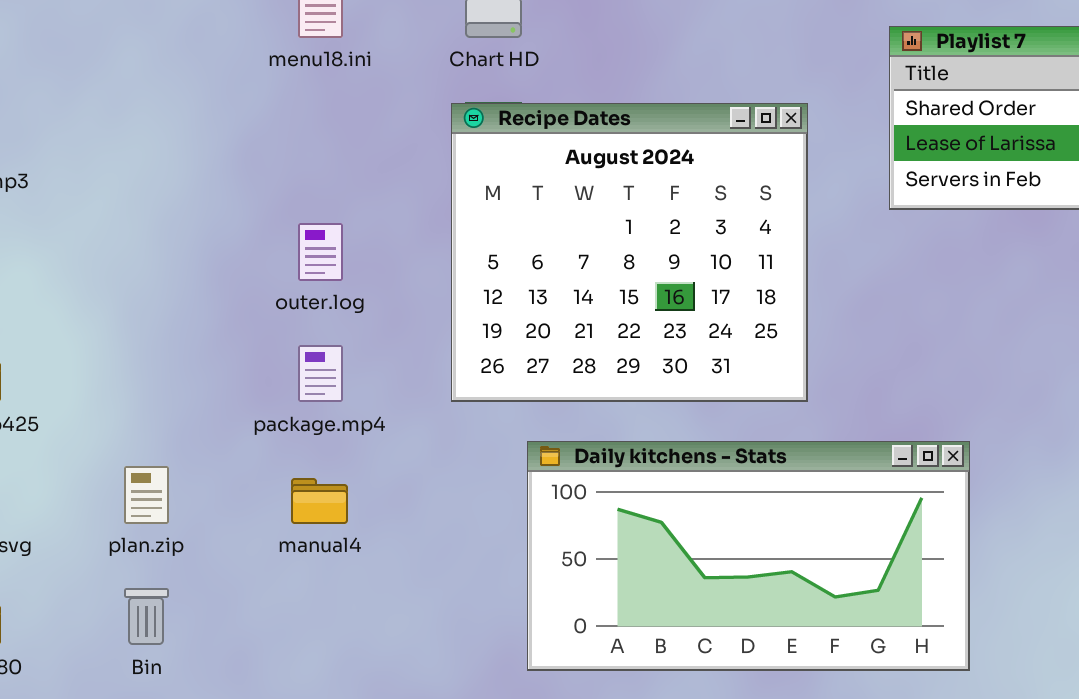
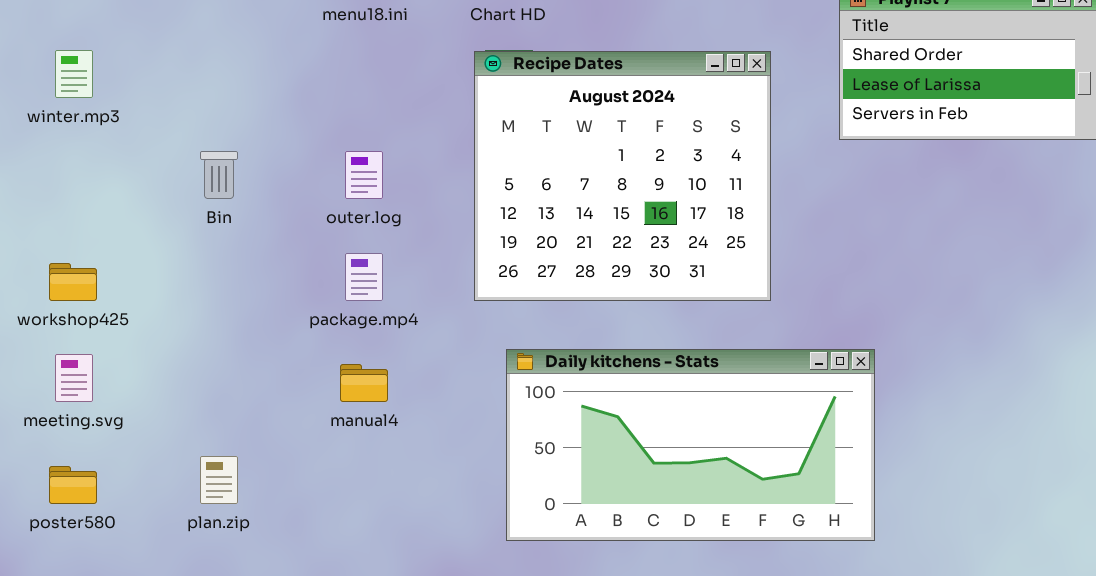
Daily kitchens - Stats: [527,441,970,671] -> [506,349,875,541], moved
plan.zip: [124,466,169,524] -> [200,456,238,504], moved
Bin: [124,588,169,645] -> [200,151,238,199], moved

